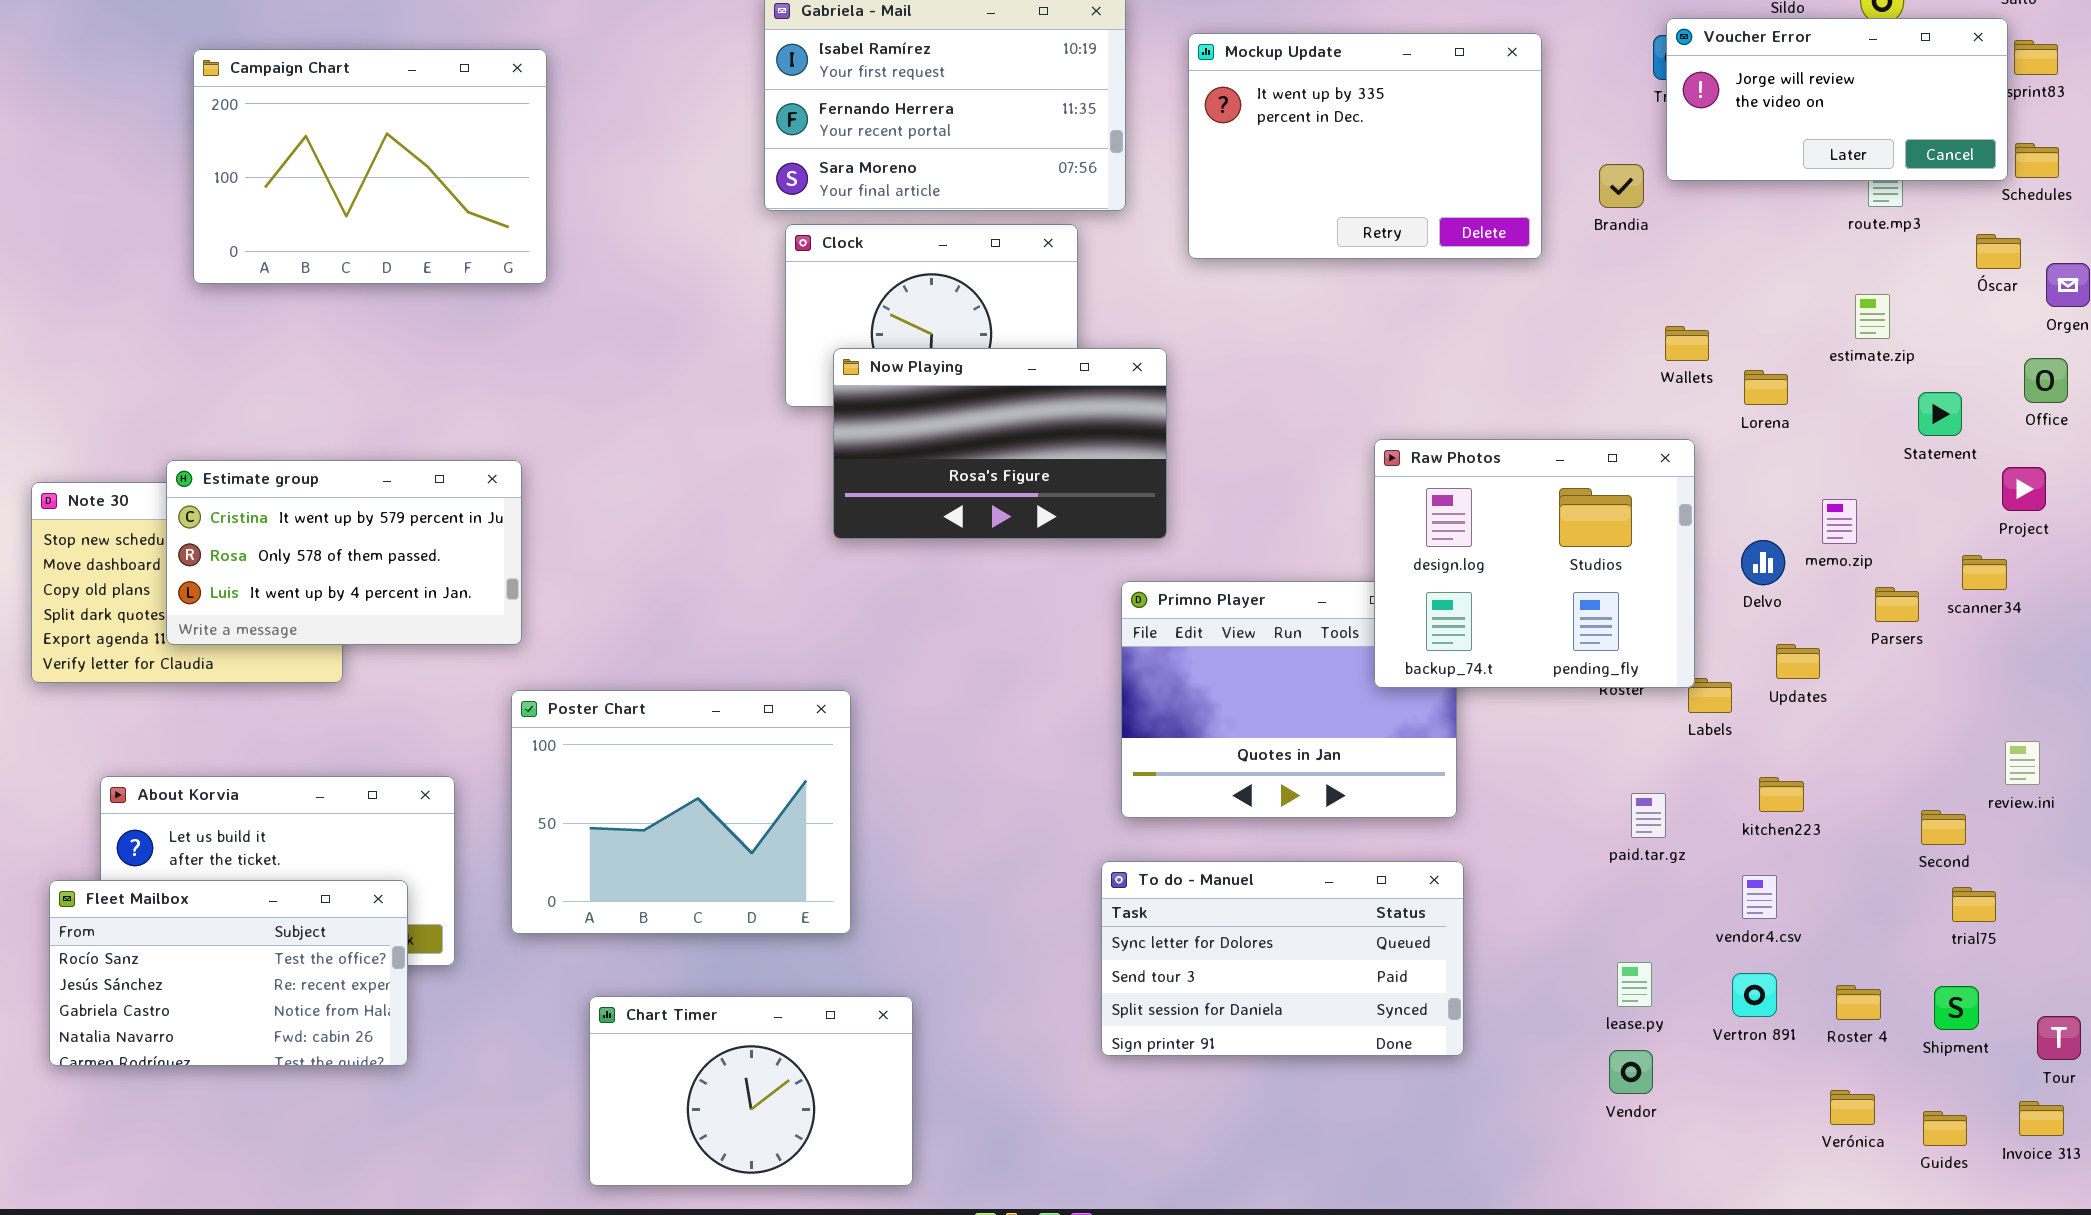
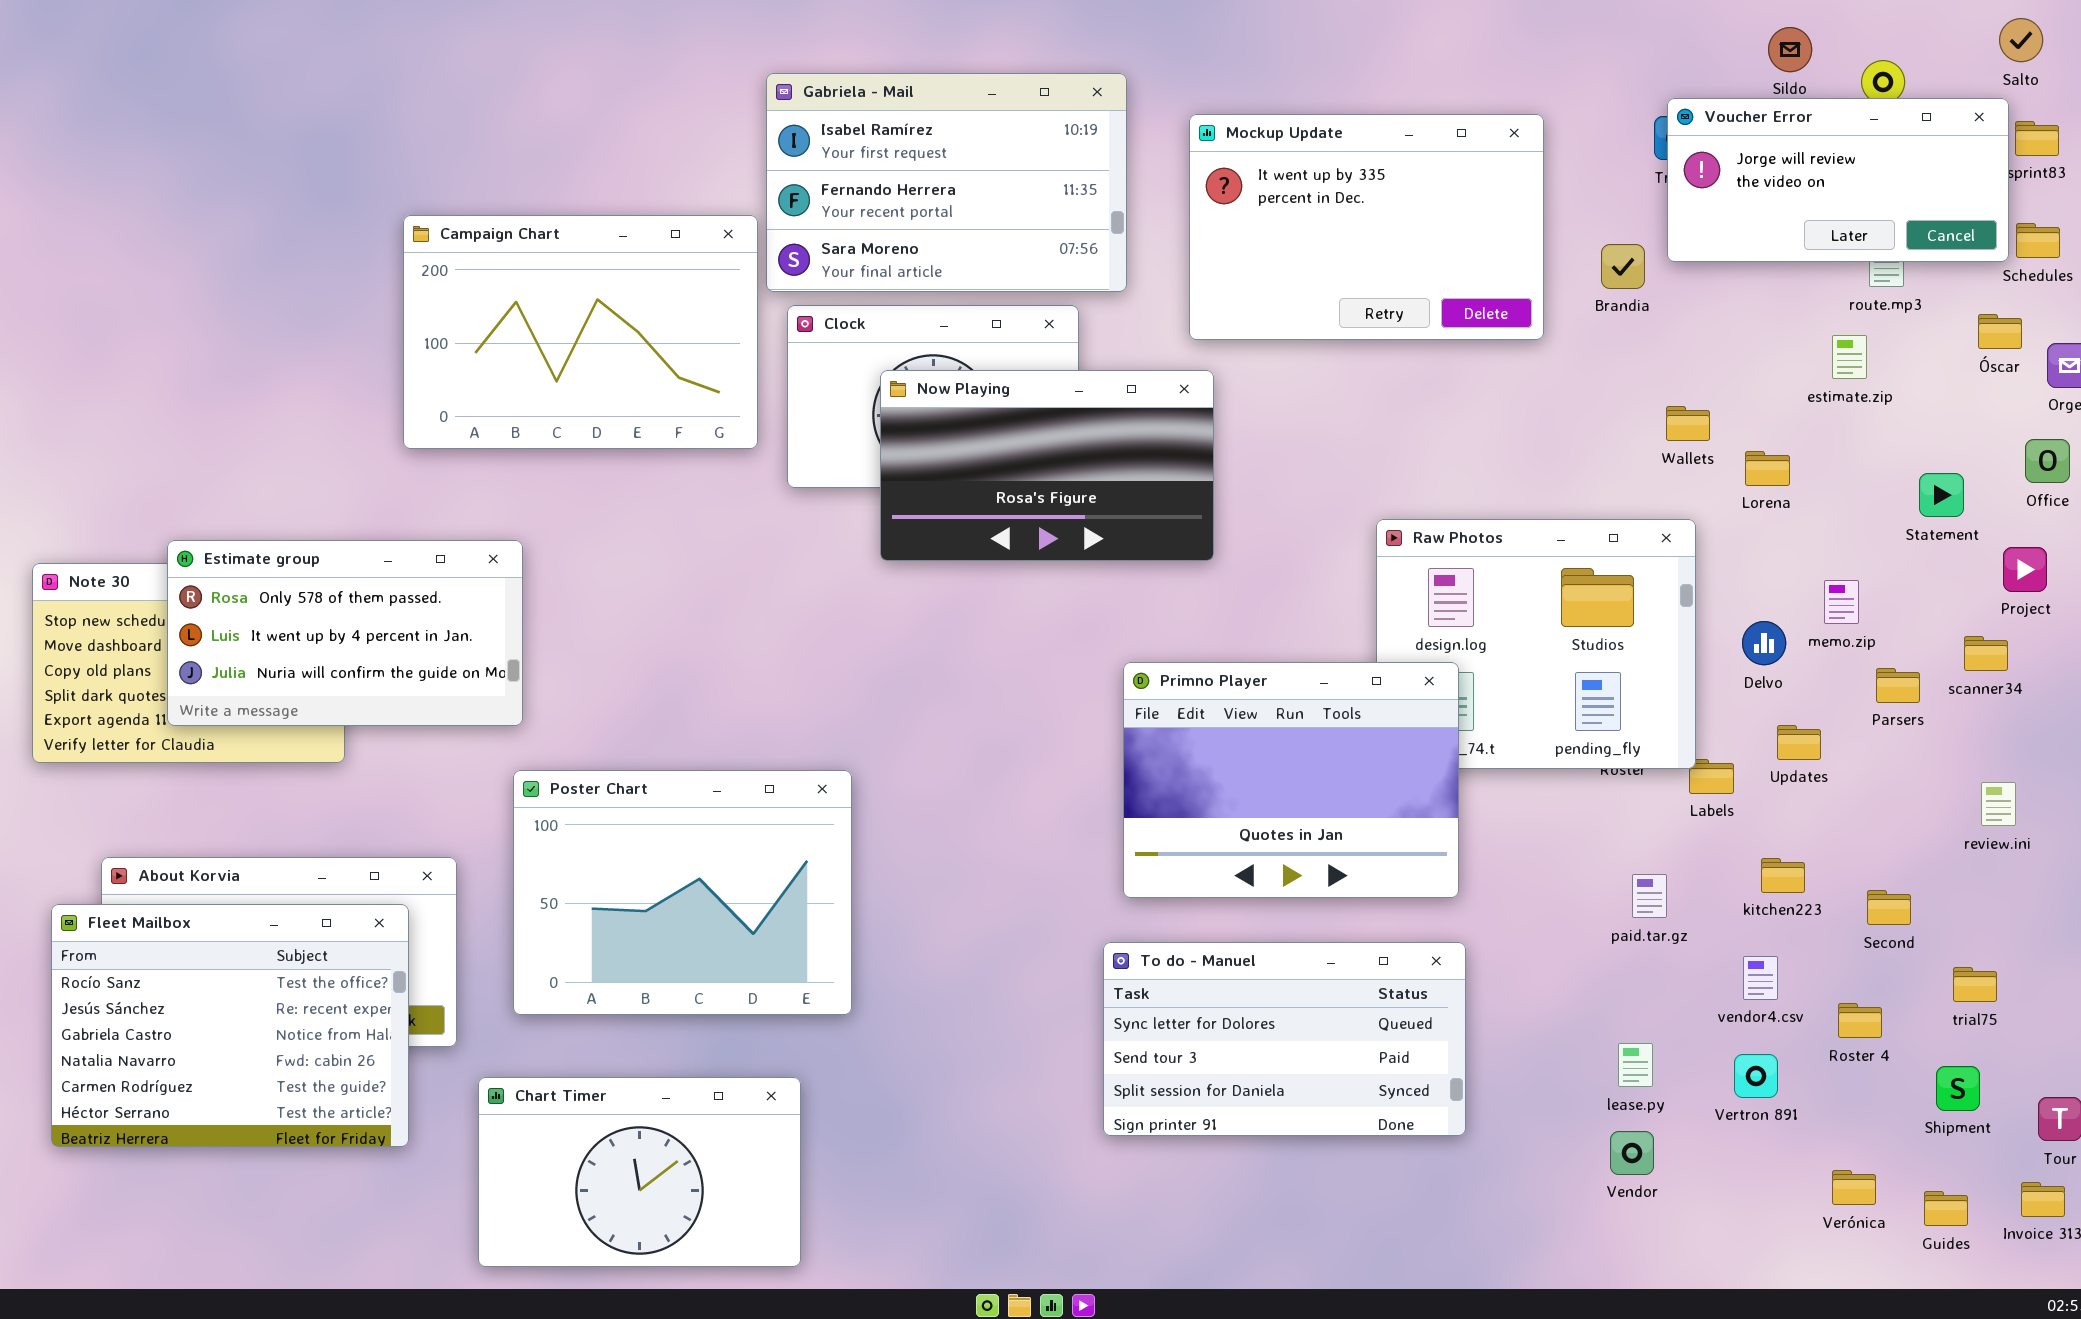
Campaign Chart: [193,49,547,284] -> [403,215,758,449], moved
estimate.zip: [1855,294,1890,339] -> [1832,335,1867,379], moved
Now Playing: [833,348,1167,539] -> [880,370,1214,561], moved
Estimate group: [166,460,522,645] -> [167,540,523,726], scrolled down 1 row
Primno Player: [1121,581,1457,818] -> [1123,662,1459,898], raised
review.ini: [2005,741,2040,785] -> [1981,782,2016,826], moved
Second: [1921,810,1966,845] -> [1867,890,1911,925], moved
Fleet Mailbox: [49,880,408,1066] -> [51,904,409,1147], resized
Roster 4: [1836,985,1881,1020] -> [1838,1003,1882,1038], moved
Chart Timer: [589,996,913,1186] -> [478,1077,801,1267], moved

